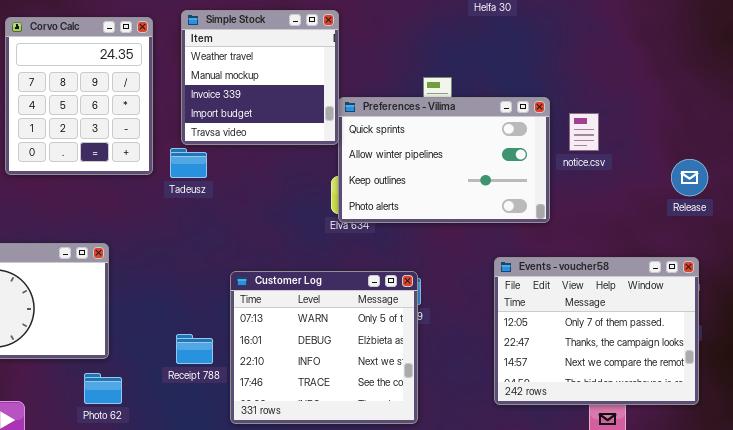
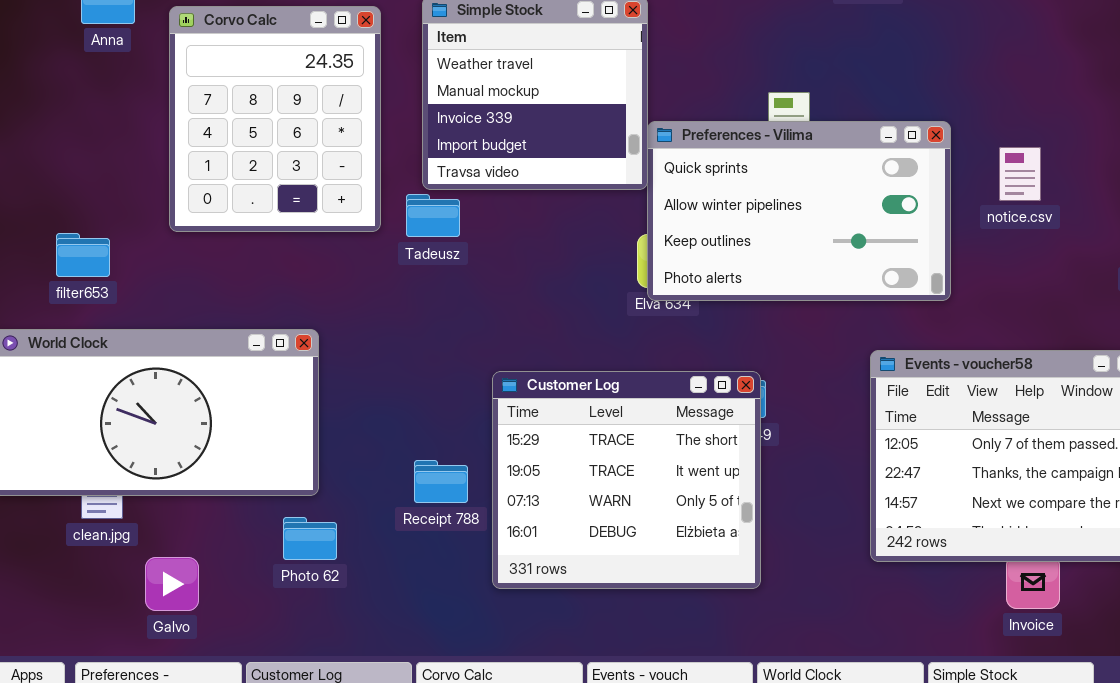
notice.csv: [569,113,599,151] -> [999,147,1041,201], moved
Customer Log: [230,271,418,424] -> [492,371,761,589], scrolled up 2 rows

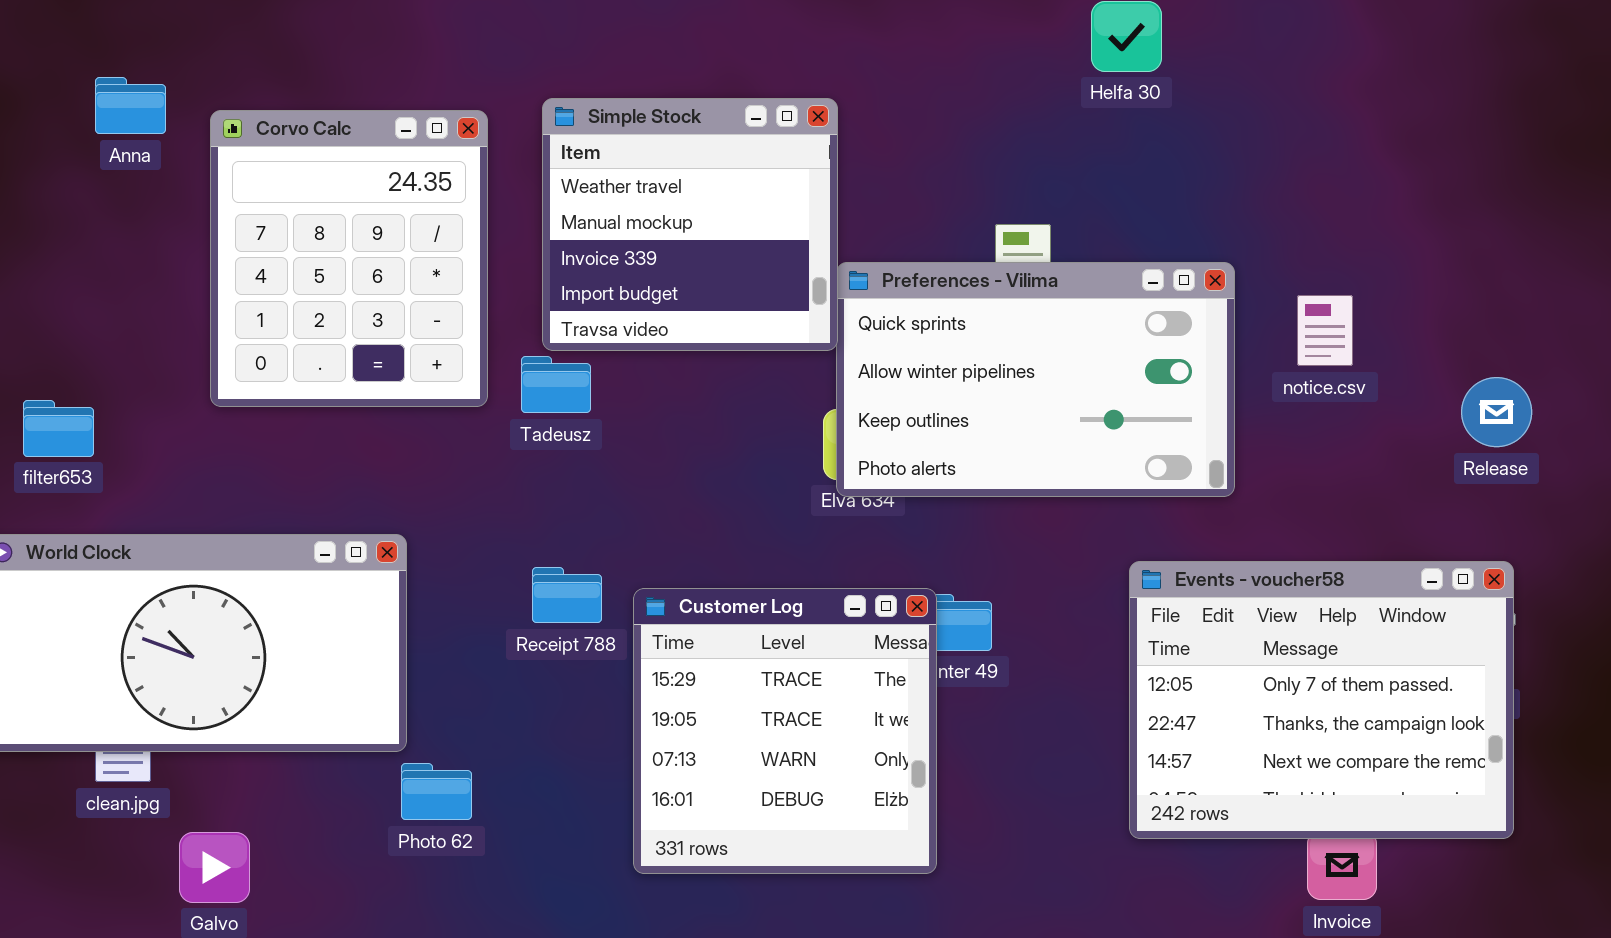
filter653: [56,233,110,277] -> [23,400,94,457], moved
Customer Log: [492,371,761,589] -> [633,588,937,874], resized
Receipt 788: [414,460,468,503] -> [532,567,602,623], moved
Photo 62: [283,517,337,560] -> [401,763,472,820], moved

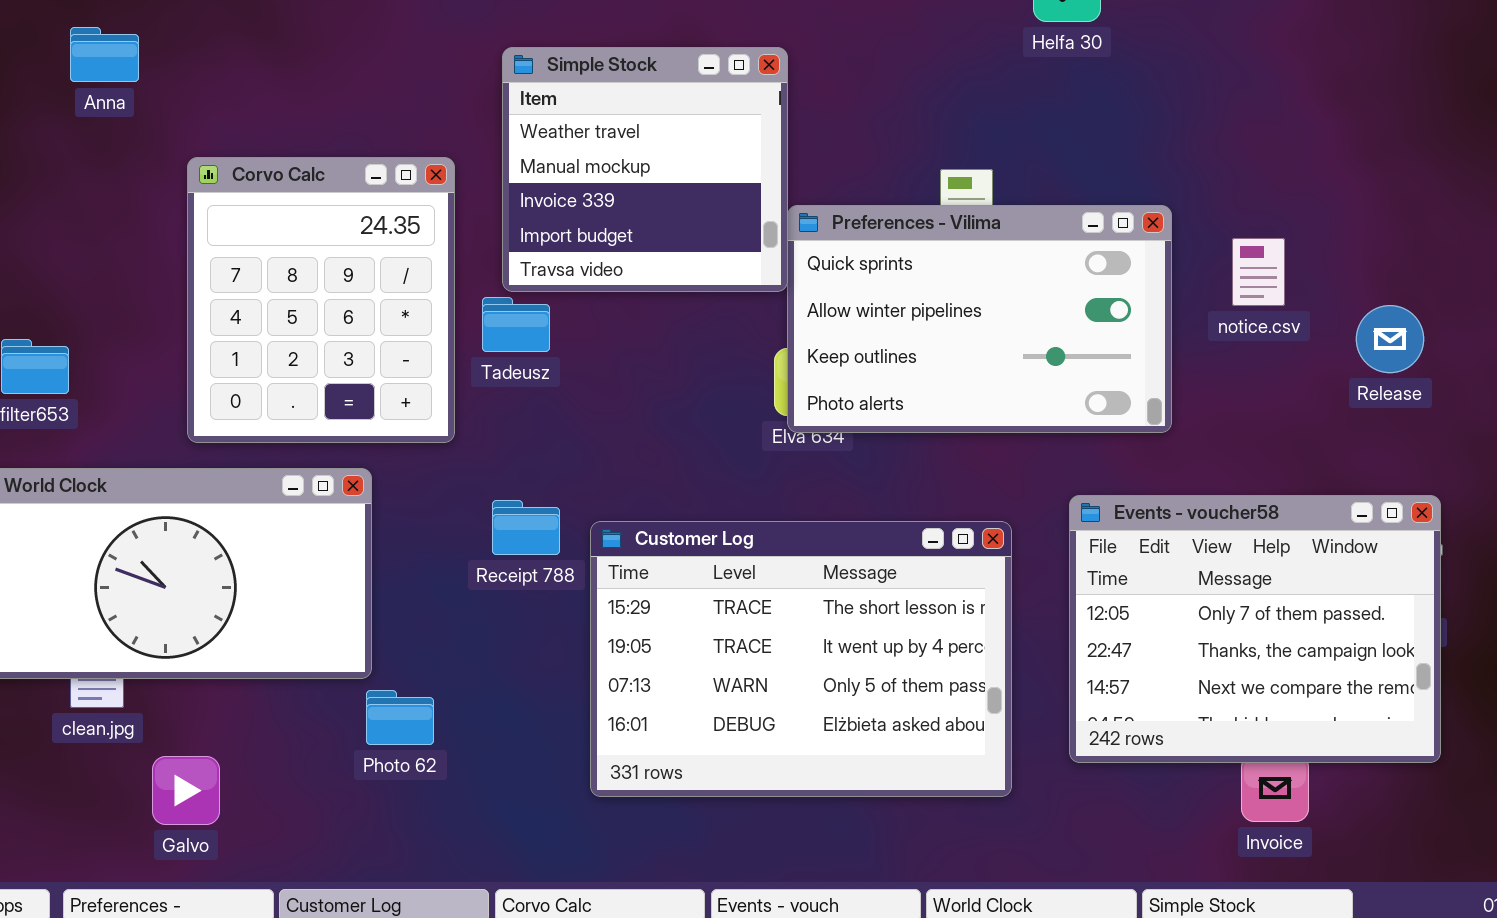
Corvo Calc: [210,110,488,407] -> [187,157,455,443], moved
Release: [1461,377,1532,447] -> [1356,305,1424,373], moved
Customer Log: [633,588,937,874] -> [590,521,1012,797], resized

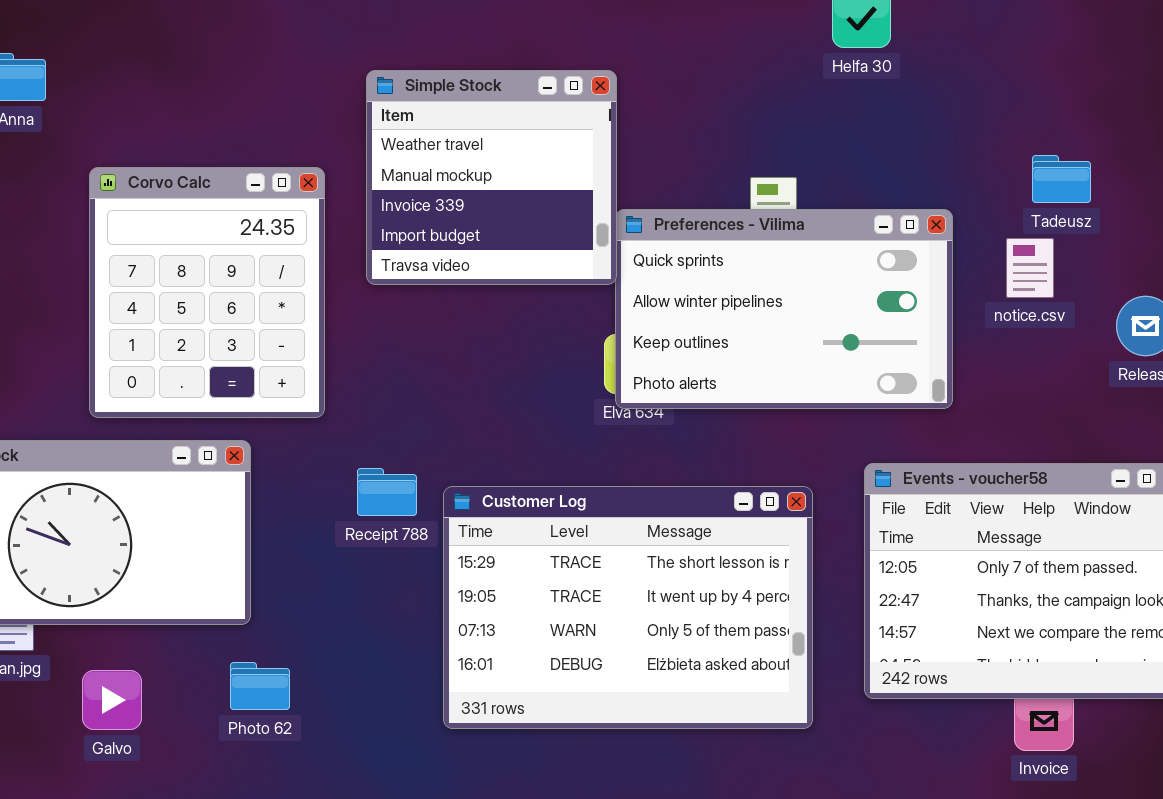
Tadeusz: [482,297,550,352] -> [1032,155,1091,203], moved
Photo 62: [366,690,434,745] -> [230,662,290,710], moved
Galvo: [152,756,220,825] -> [82,670,142,730], moved

